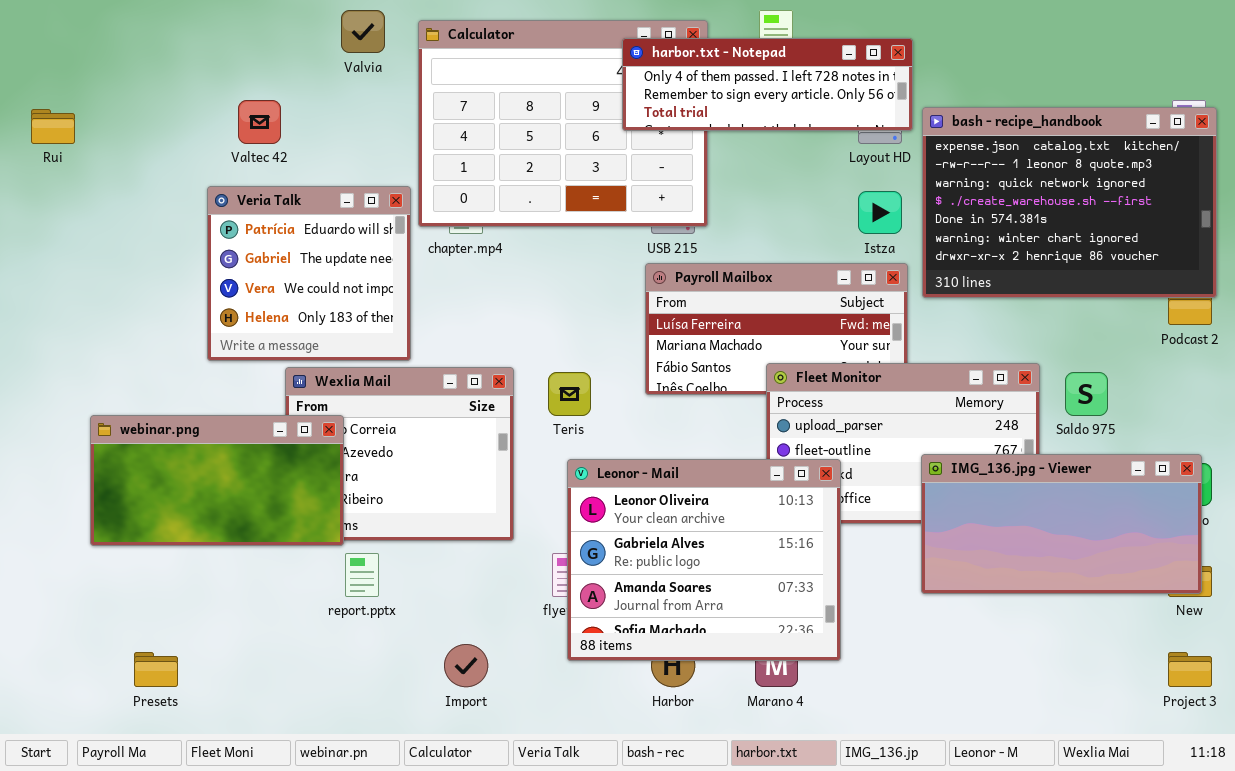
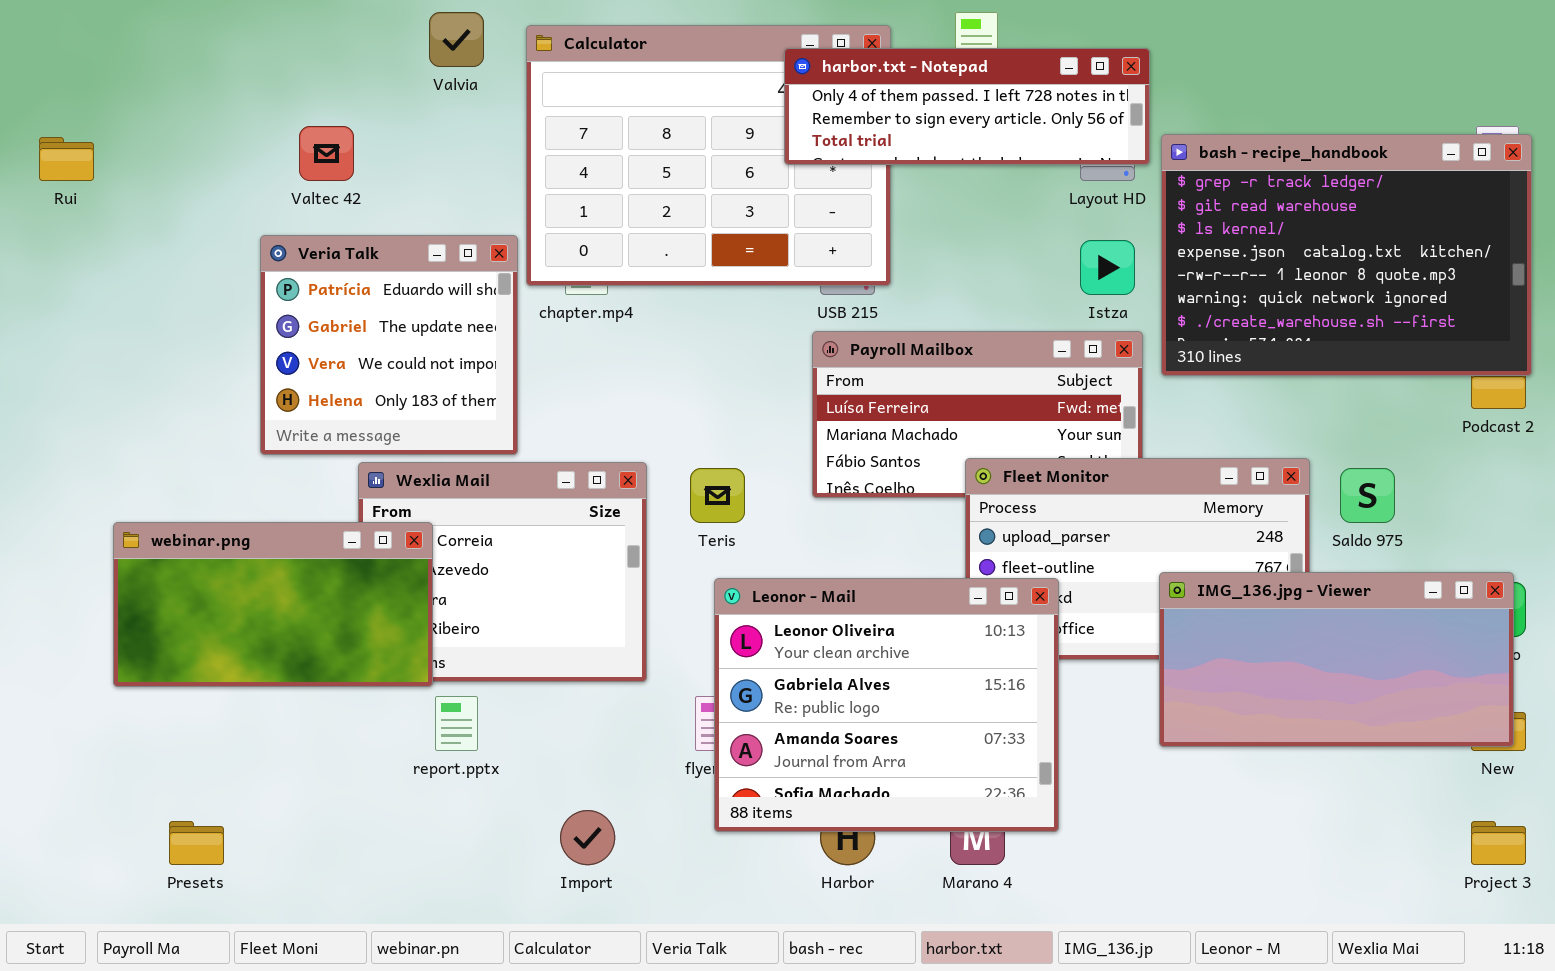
bash - recipe_handbook: [922,107,1217,298] -> [1161,134,1532,376], scrolled up 3 rows

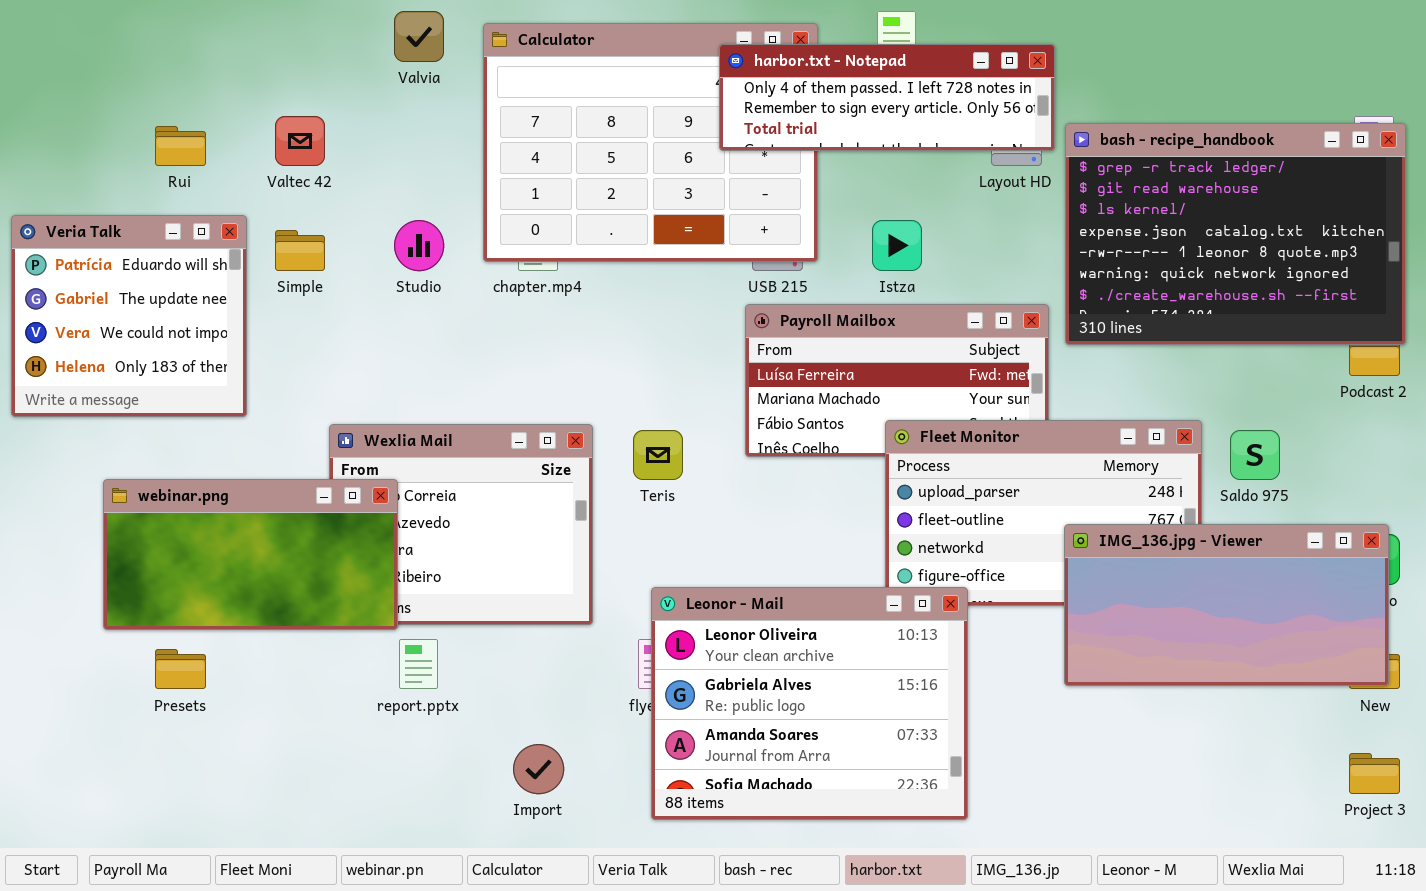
Rui: [39,137,94,181] -> [155,126,206,166], moved
Veria Talk: [260,235,518,455] -> [11,215,247,417], moved
Istza: [1080,240,1135,295] -> [872,220,922,271], moved
Leonor - Mail: [714,578,1059,832] -> [651,587,968,820], moved
Presets: [169,821,224,865] -> [155,649,206,689], moved

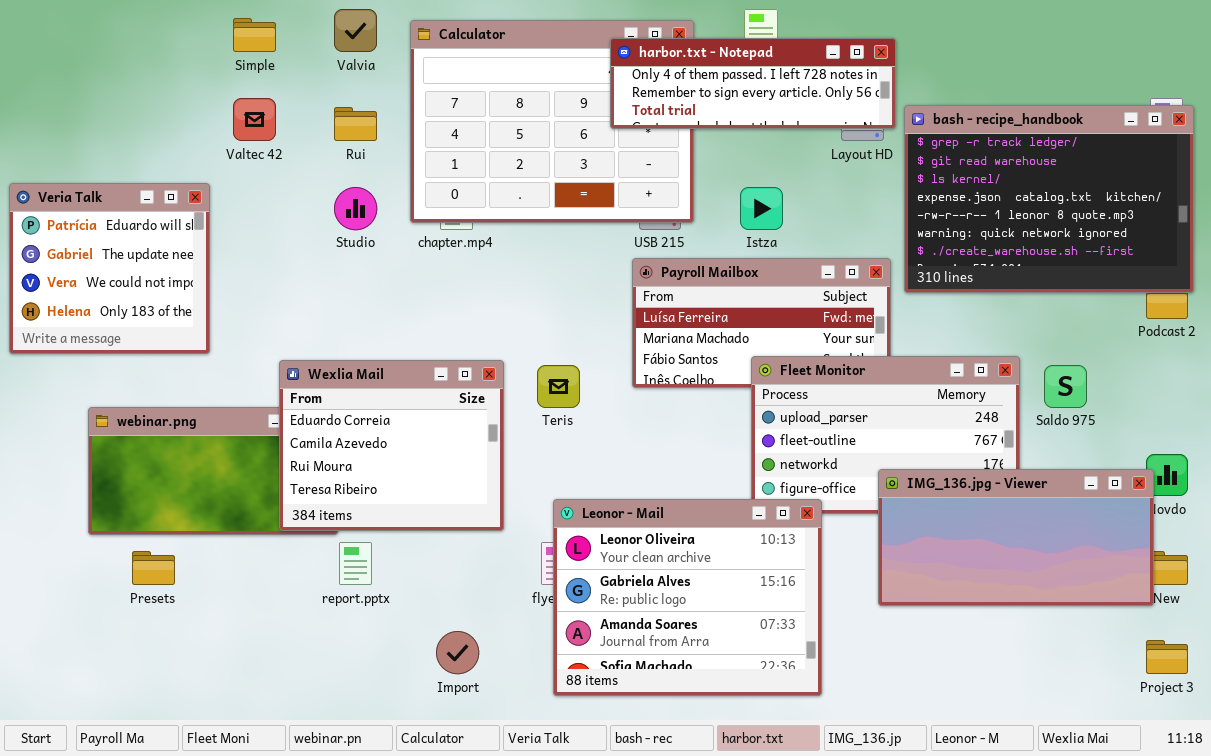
Rui: [155,126,206,166] -> [334,107,377,141], moved
Simple: [275,230,325,271] -> [233,18,276,52], moved
Wexlia Mail: [329,424,593,625] -> [279,360,504,531], raised
IMG_136.jpg - Viewer: [1064,524,1389,686] -> [878,469,1154,606], moved

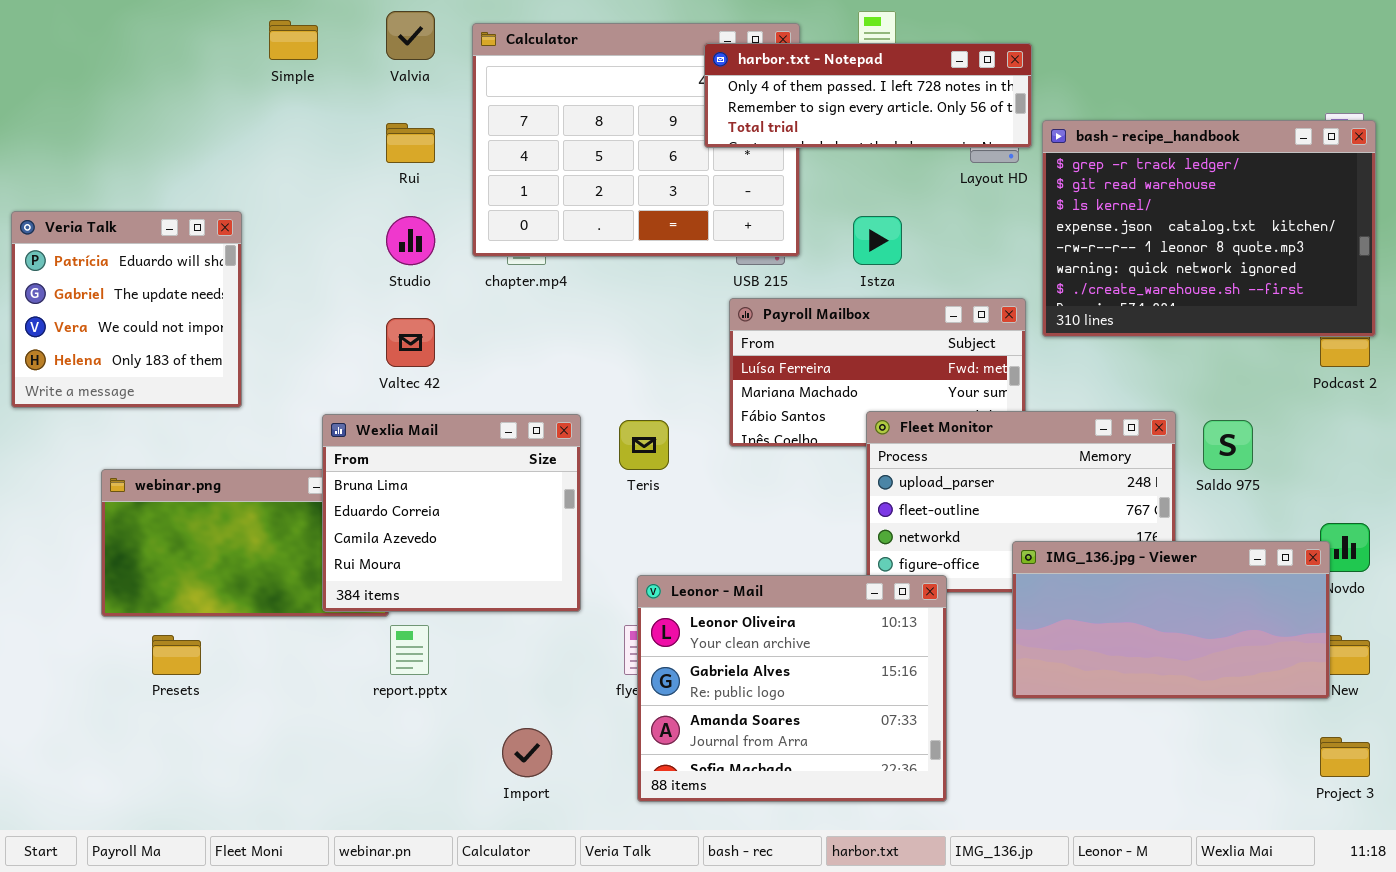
Valtec 42: [233,98,276,141] -> [386,318,435,367], moved
Wexlia Mail: [279,360,504,531] -> [322,414,581,612], scrolled up 1 row

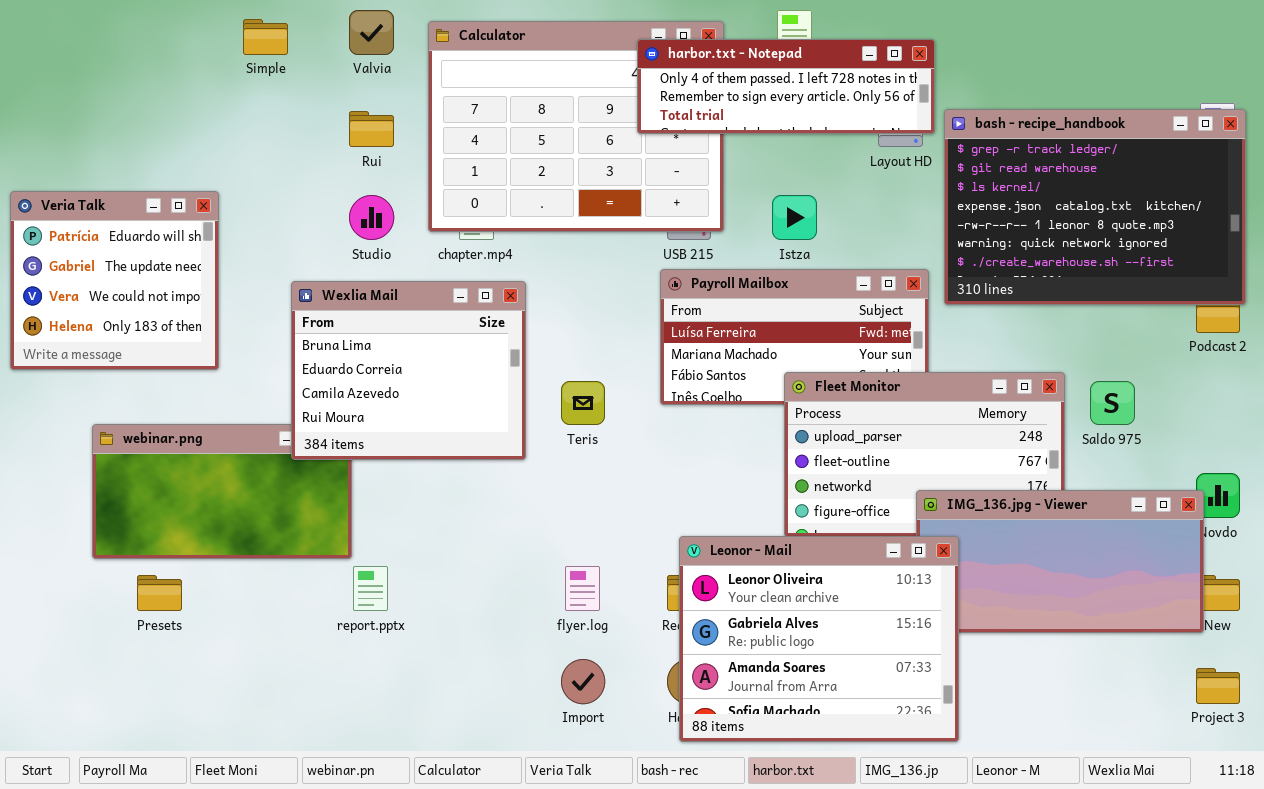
Wexlia Mail: [322,414,581,612] -> [291,281,526,460], moved
Leonor - Mail: [637,575,947,802] -> [679,536,959,742], moved
Import: [502,728,552,777] -> [561,659,605,704], moved

